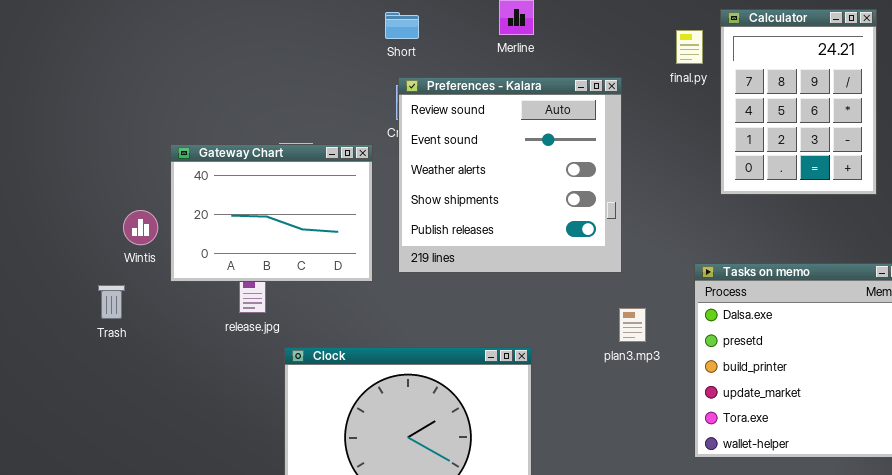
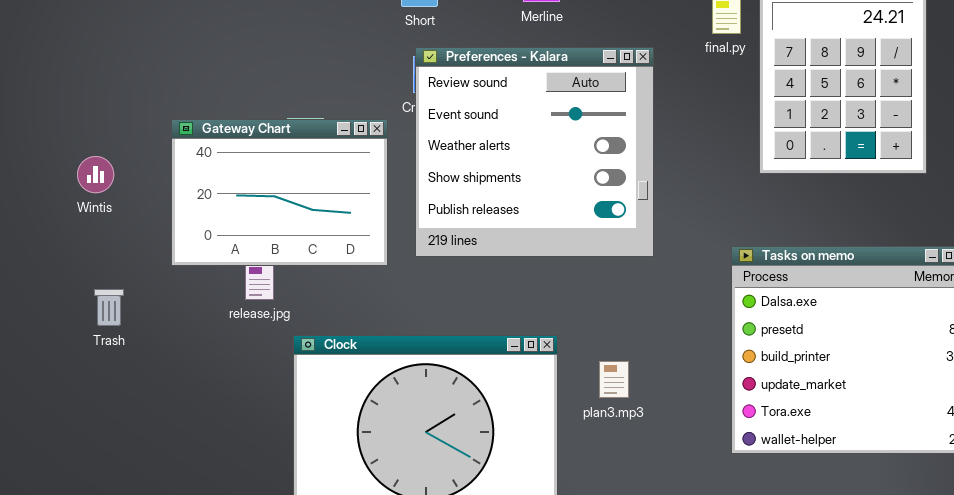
Wintis: [123,210,158,245] -> [77,156,114,193], moved
Trash: [98,285,125,319] -> [94,289,124,326], moved
plan3.mp3: [619,308,646,342] -> [599,361,629,398], moved

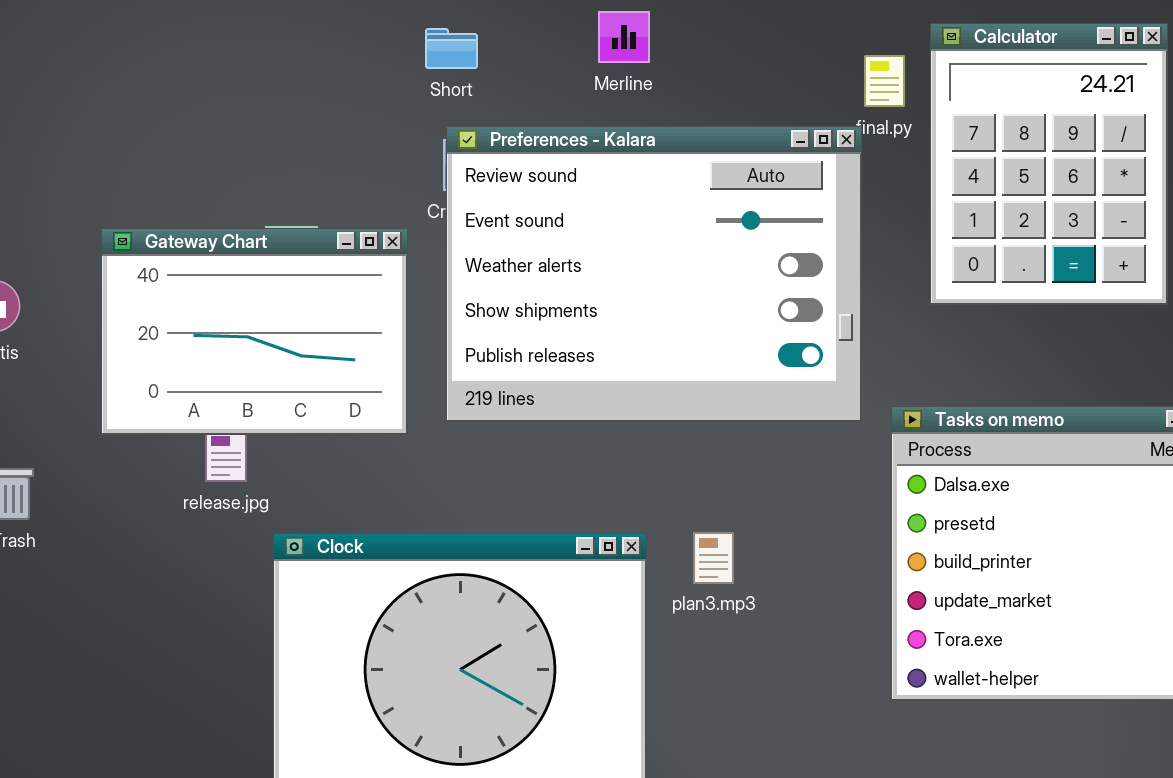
Preferences - Kalara: [415,47,654,257] -> [446,126,862,422], resized
plan3.mp3: [599,361,629,398] -> [693,532,734,584], moved

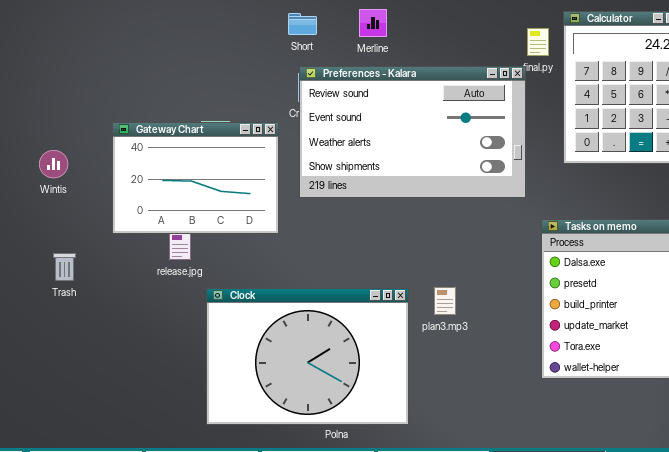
Merline: [598,11,650,63] -> [359,9,387,37], moved
Preferences - Kalara: [446,126,862,422] -> [299,66,526,198], resized

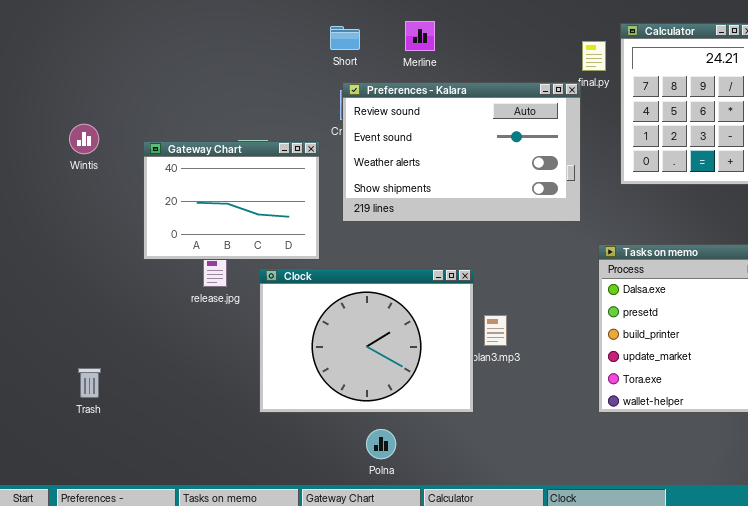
Wintis: [39,150,68,178] -> [69,124,99,154], moved
Trash: [53,253,76,281] -> [78,368,101,398], moved
Clock: [206,288,409,425] -> [259,268,474,413], moved

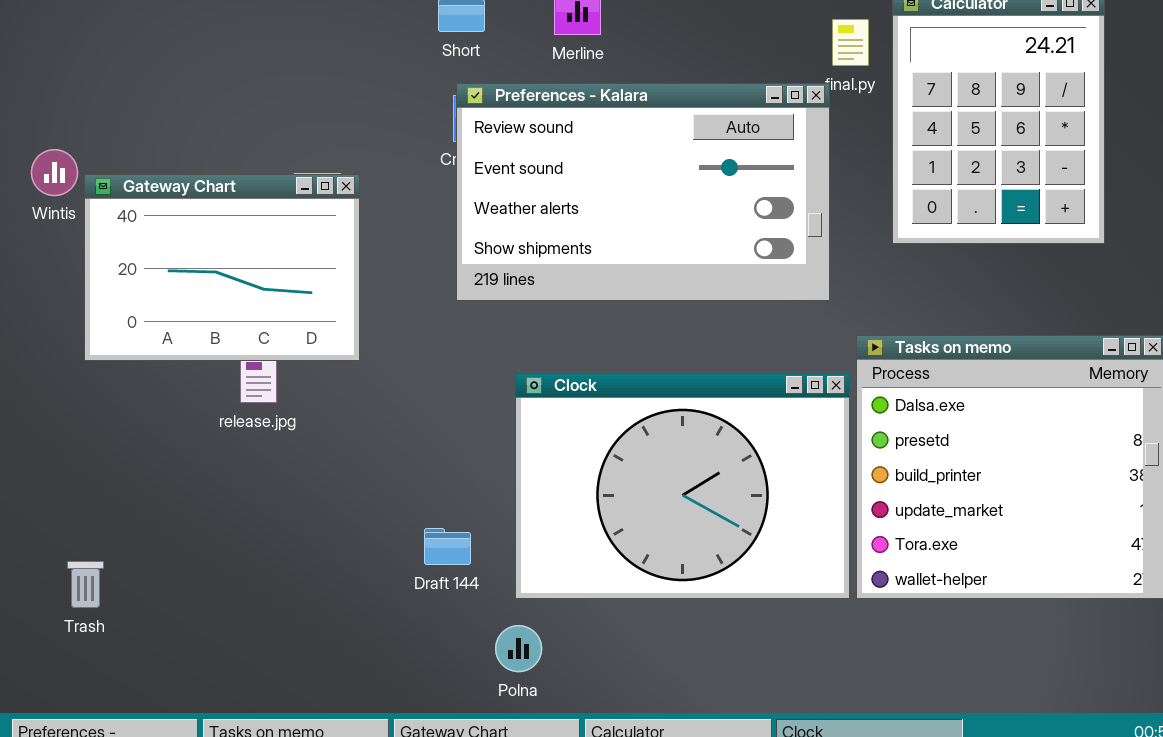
Gateway Chart: [143,141,320,260] -> [84,174,360,361], moved
Clock: [259,268,474,413] -> [515,373,850,599], moved
Trash: [78,368,101,398] -> [67,561,104,608], moved

